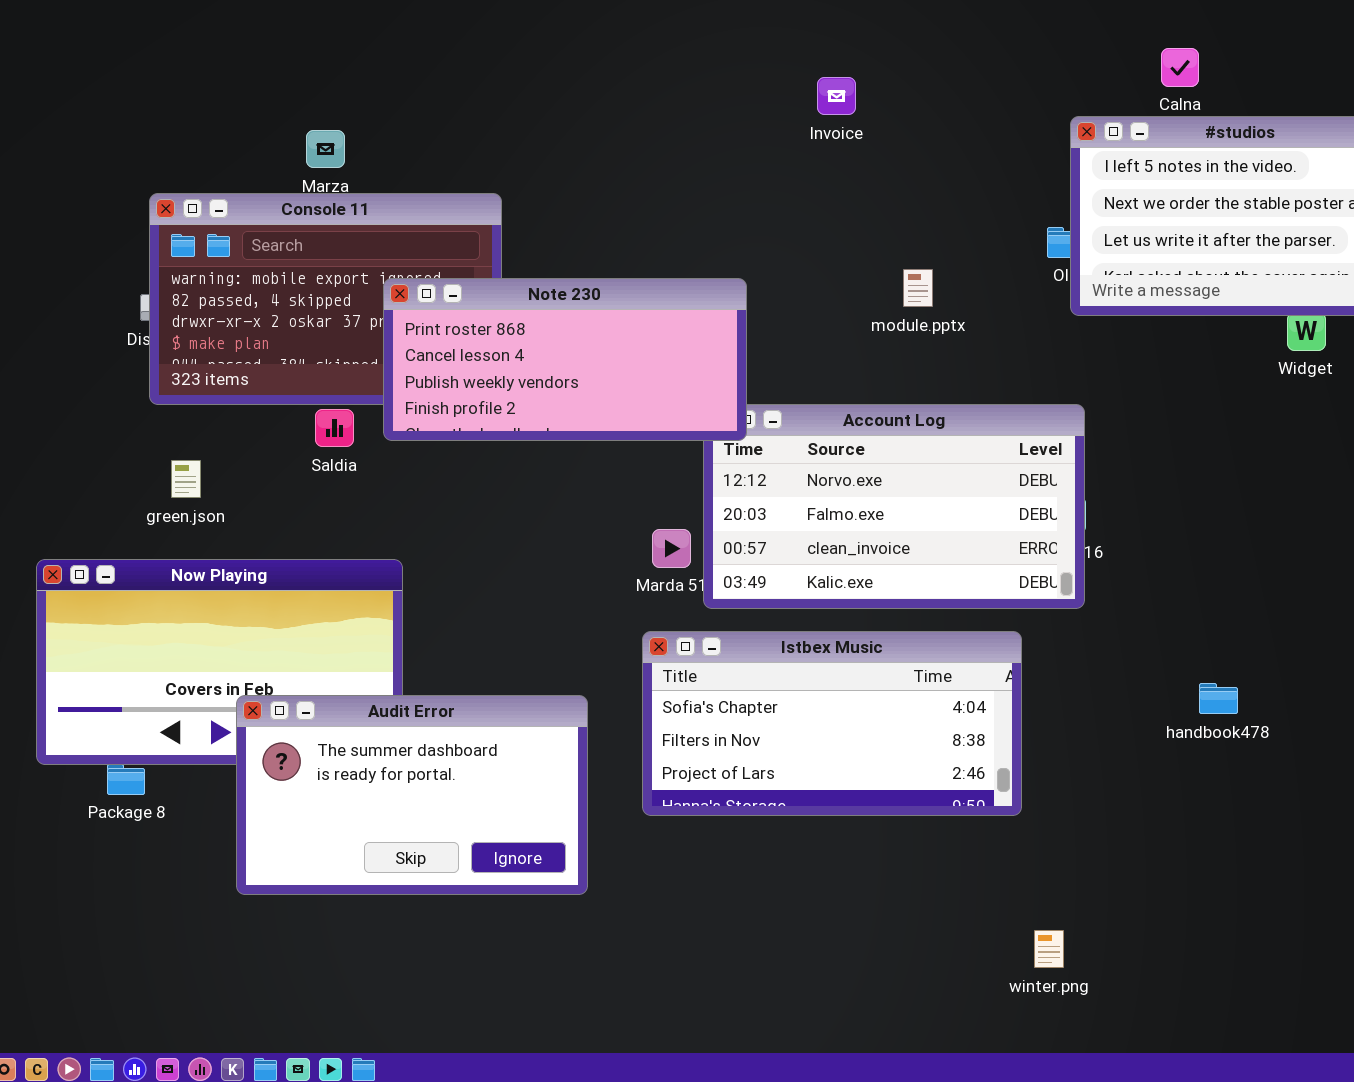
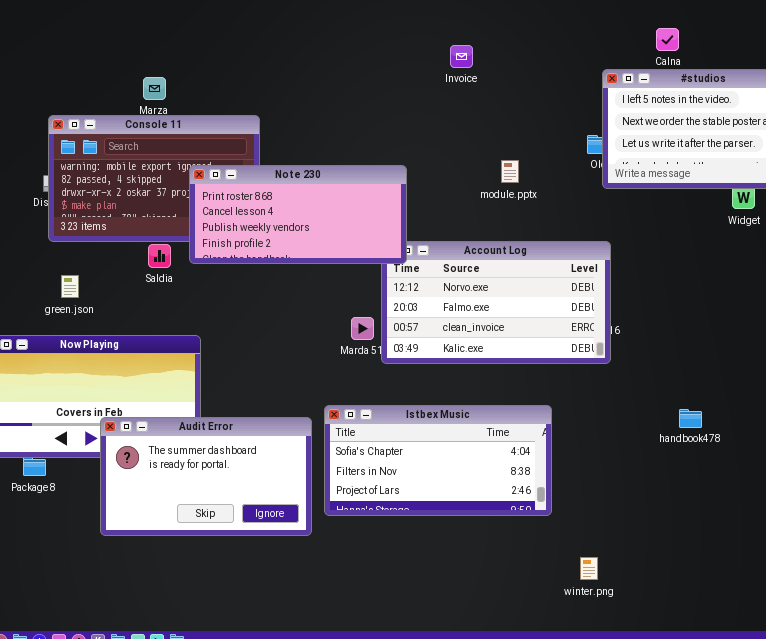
Istbex Music: [642,631,1022,816] -> [324,405,552,516], moved

